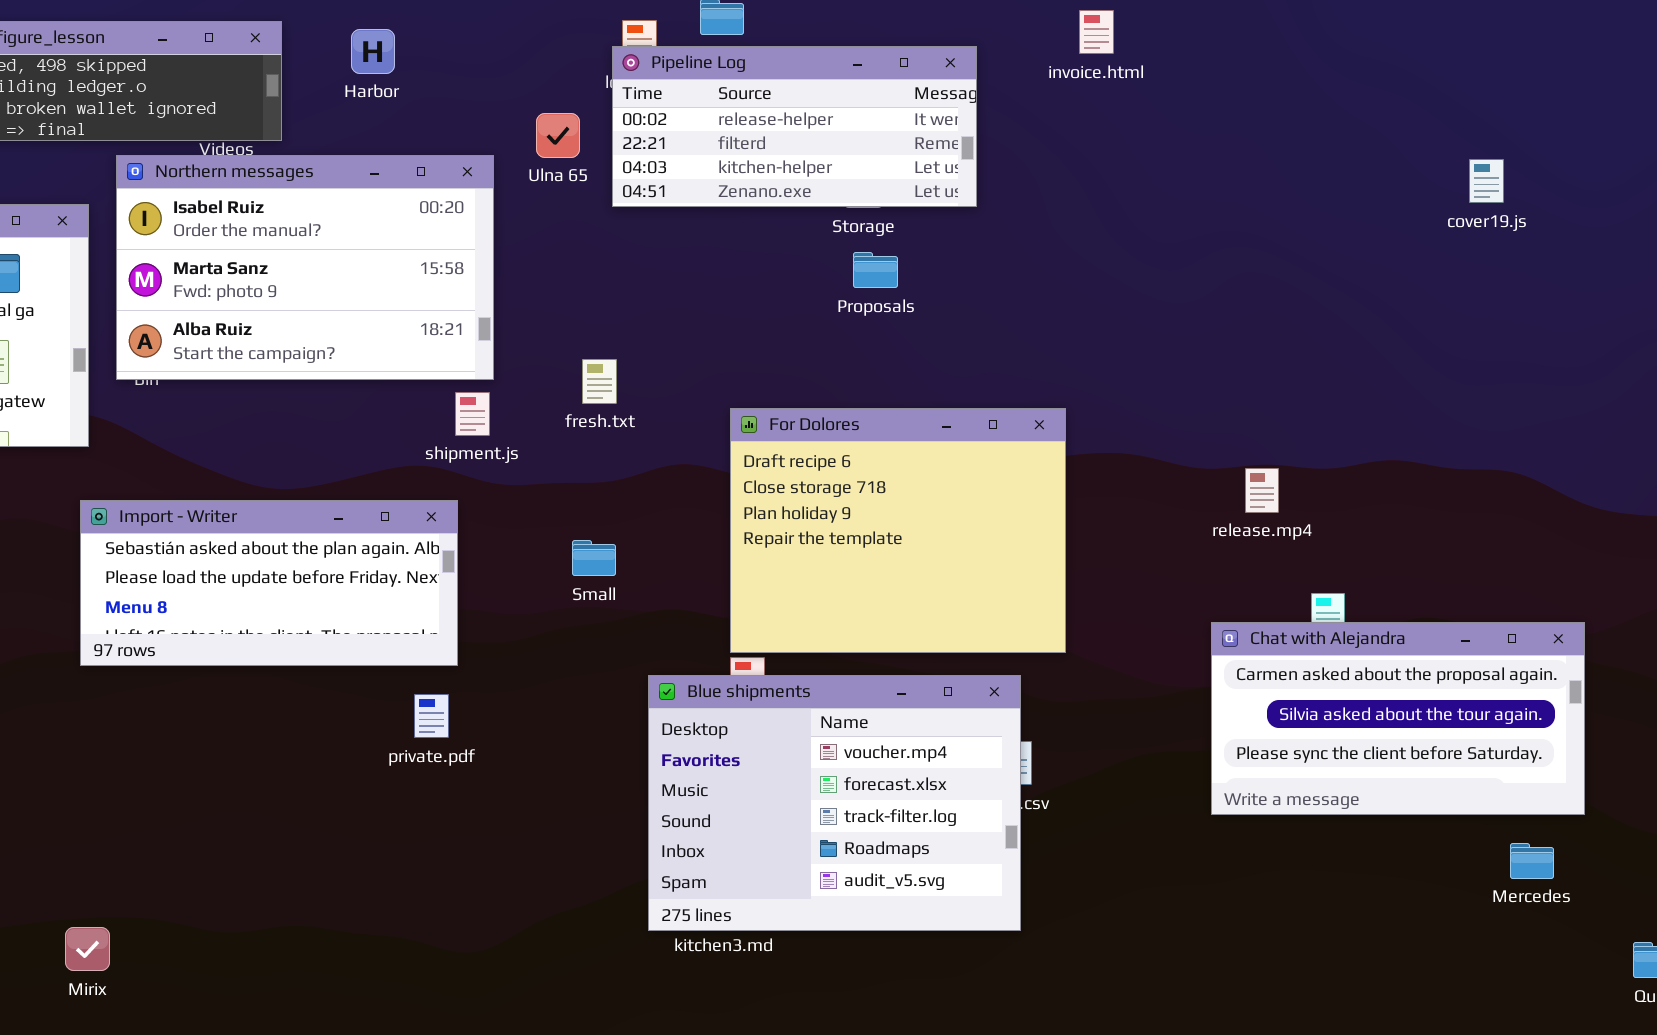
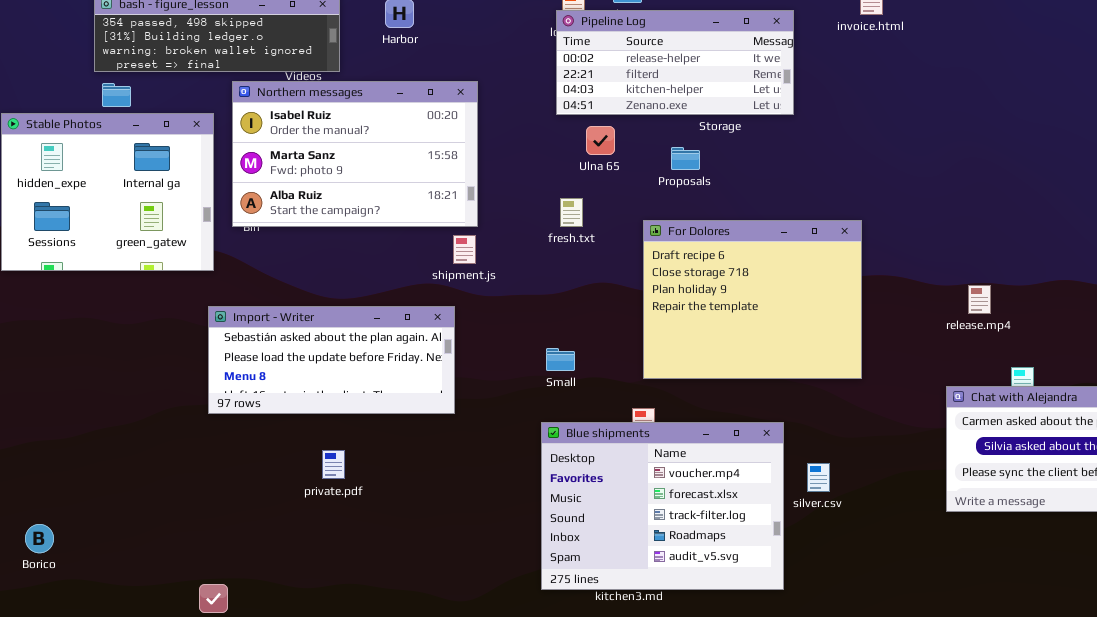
Ulna 65: [536,113,580,158] -> [586,126,615,155], moved
Proposals: [853,252,898,288] -> [671,147,700,170], moved
fresh.txt: [582,359,617,404] -> [560,198,583,227], moved
For Dolores: [730,408,1066,653] -> [643,220,862,379], moved
Small: [572,540,616,576] -> [546,348,575,371], moved
Blue shipments: [648,675,1021,931] -> [541,422,784,590], moved
private.pdf: [414,694,449,738] -> [322,450,345,479], moved

